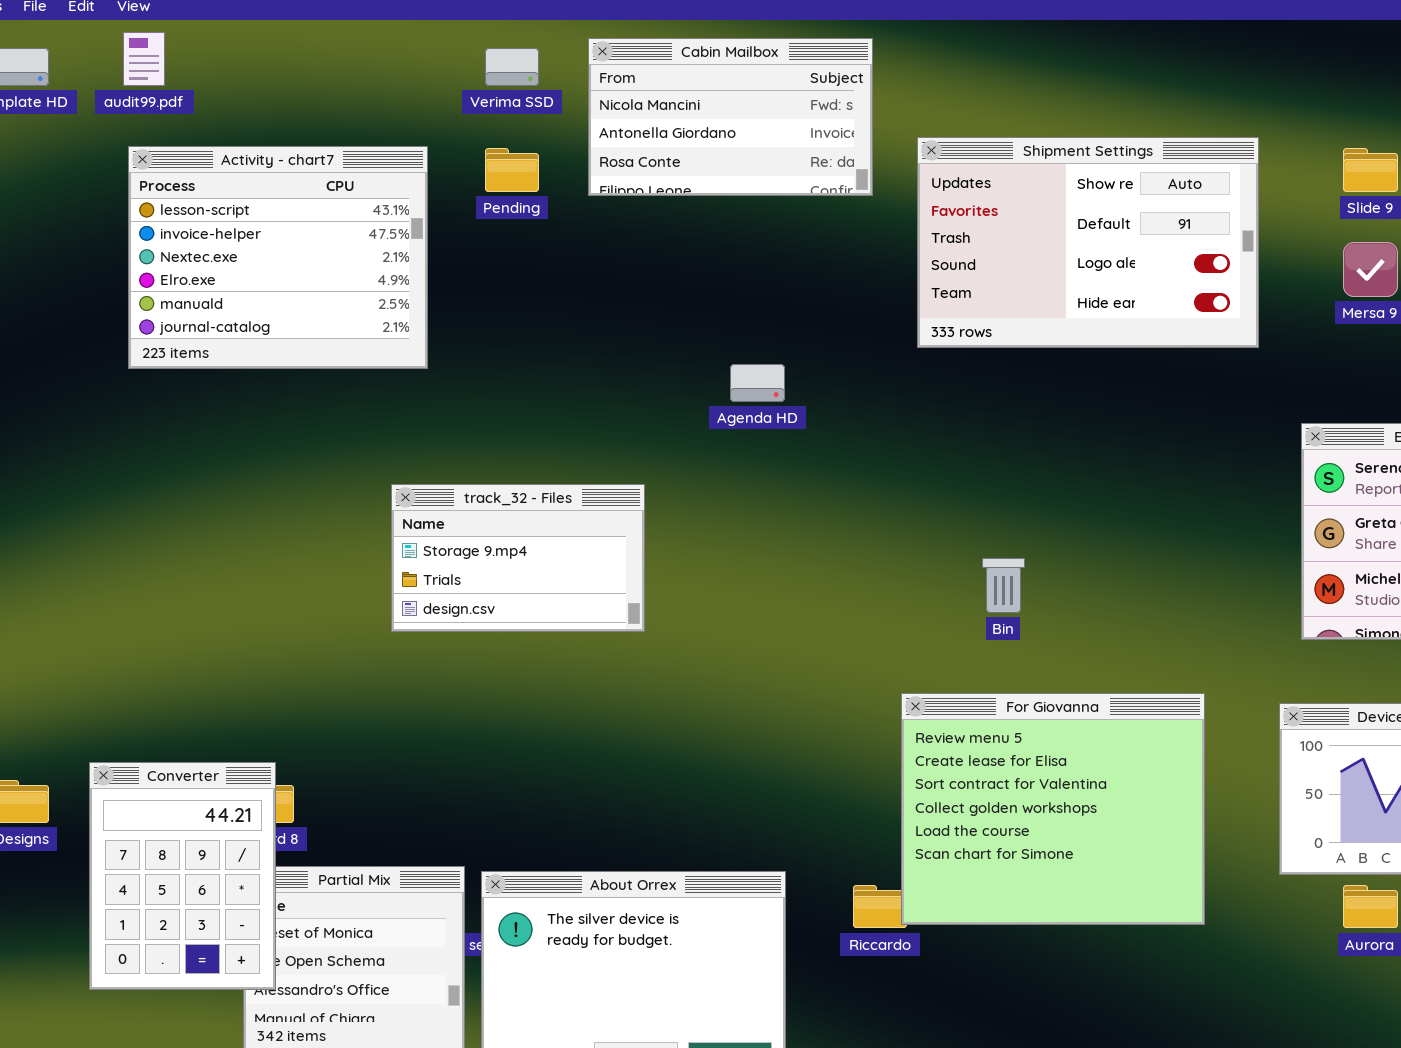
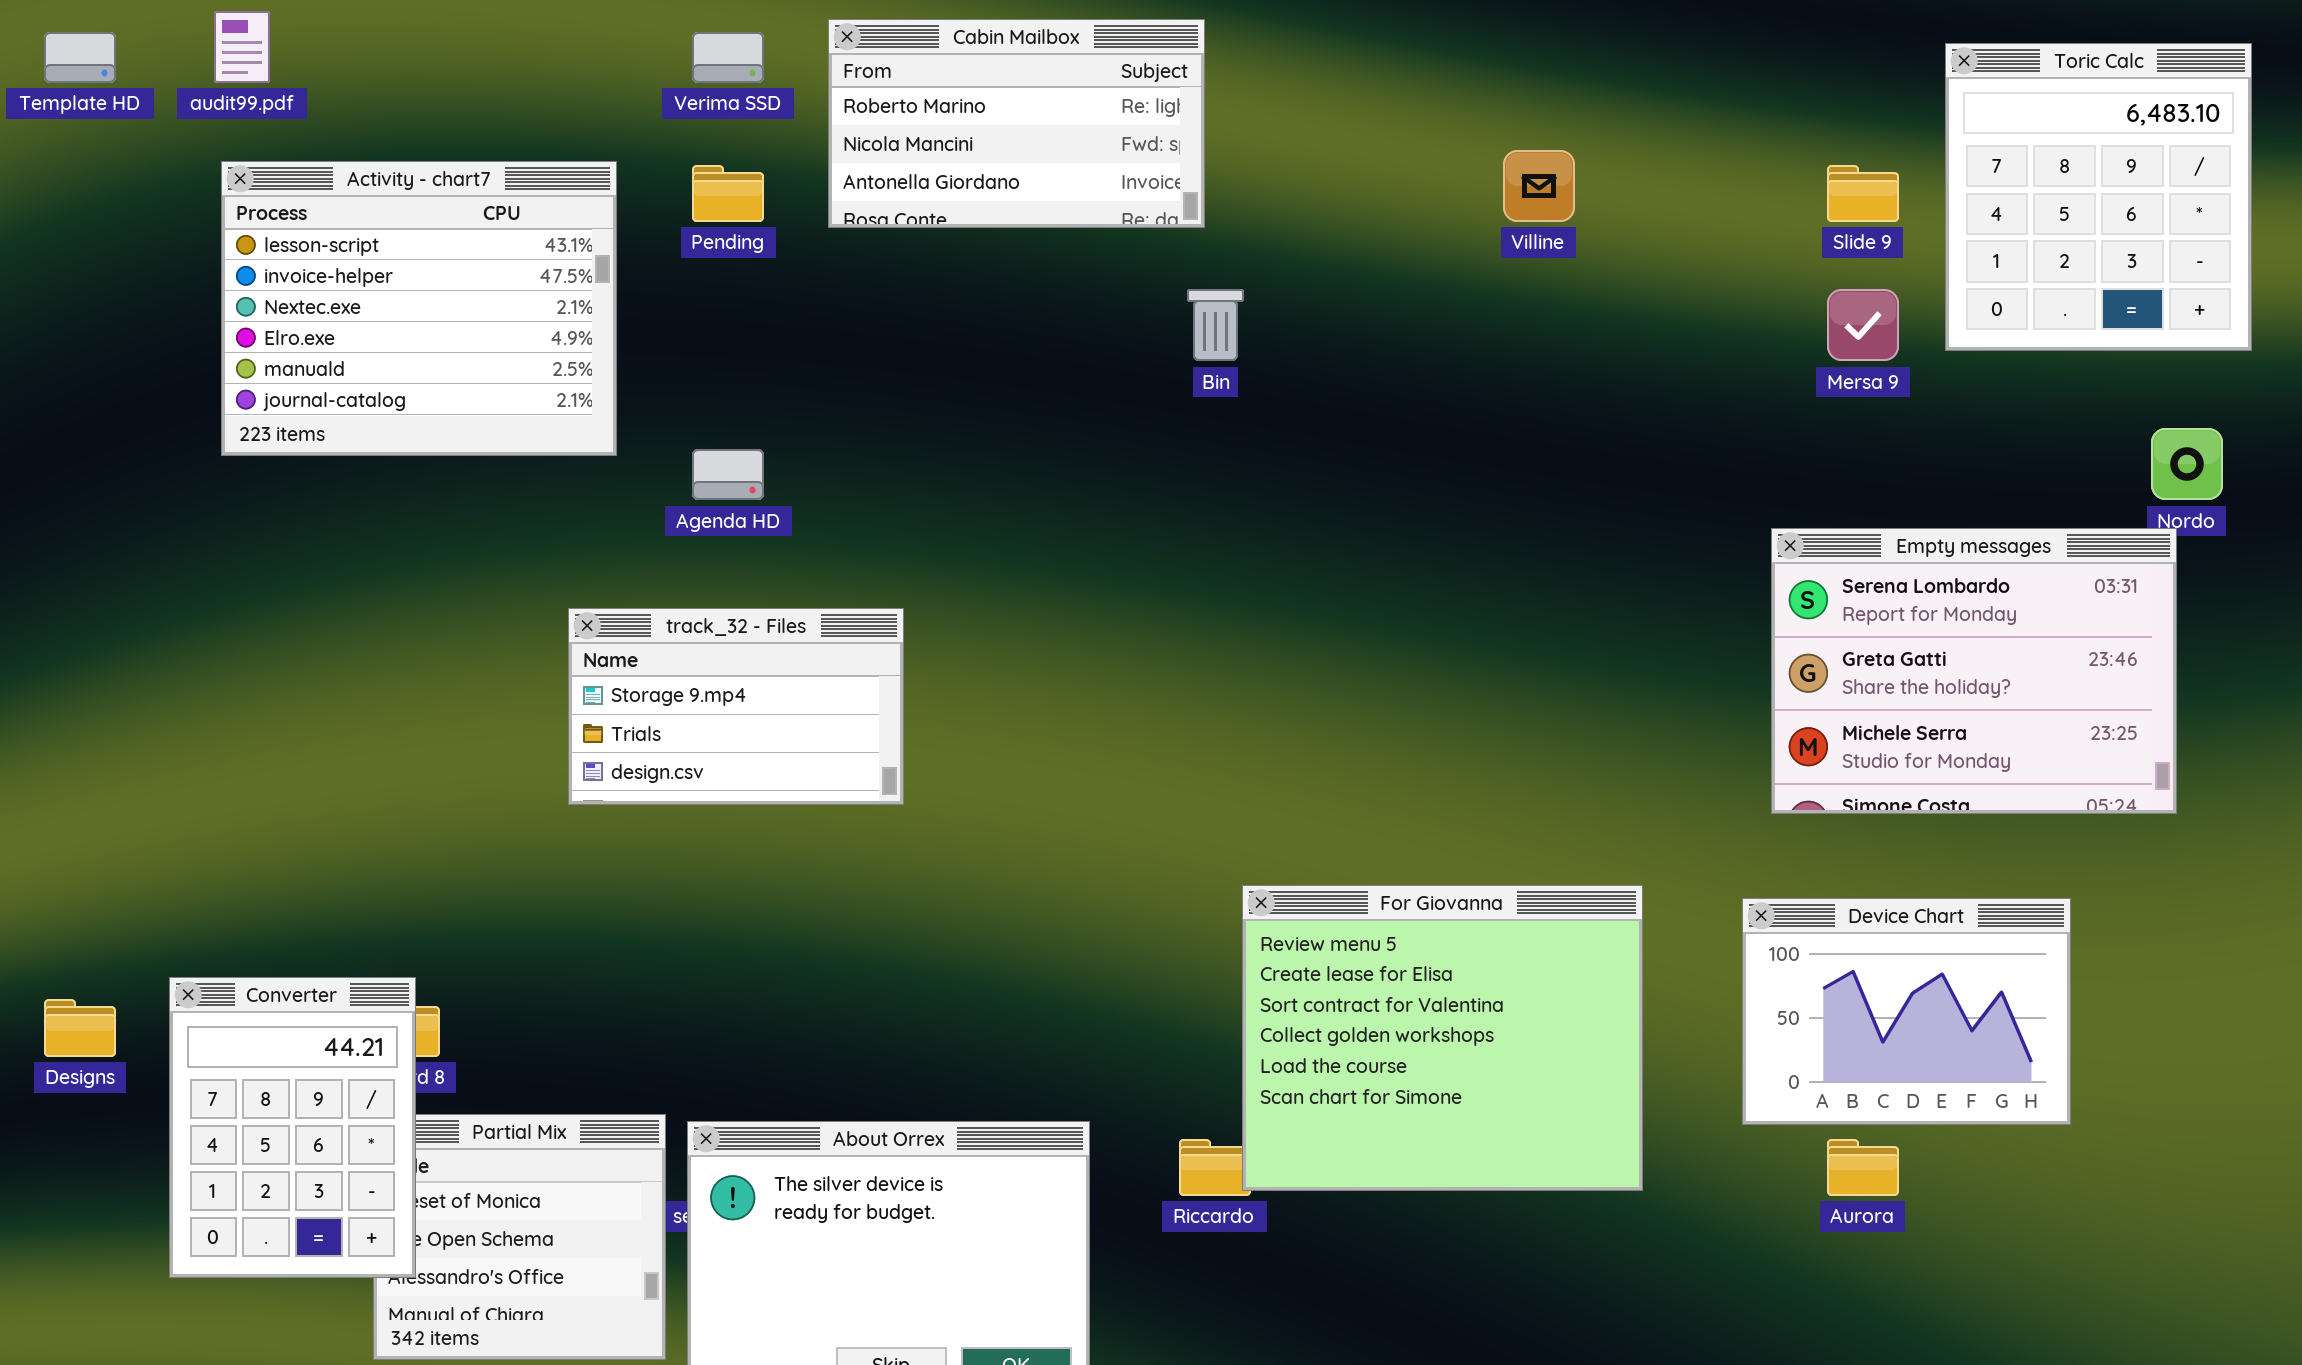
Cabin Mailbox: [588,38,873,196] -> [828,19,1205,228], scrolled up 1 row
Shipment Settings: [917,137,1259,348] -> none, closed
Agenda HD: [730,364,785,402] -> [692,449,764,500], moved
Bin: [982,558,1025,613] -> [1187,289,1244,361], moved

